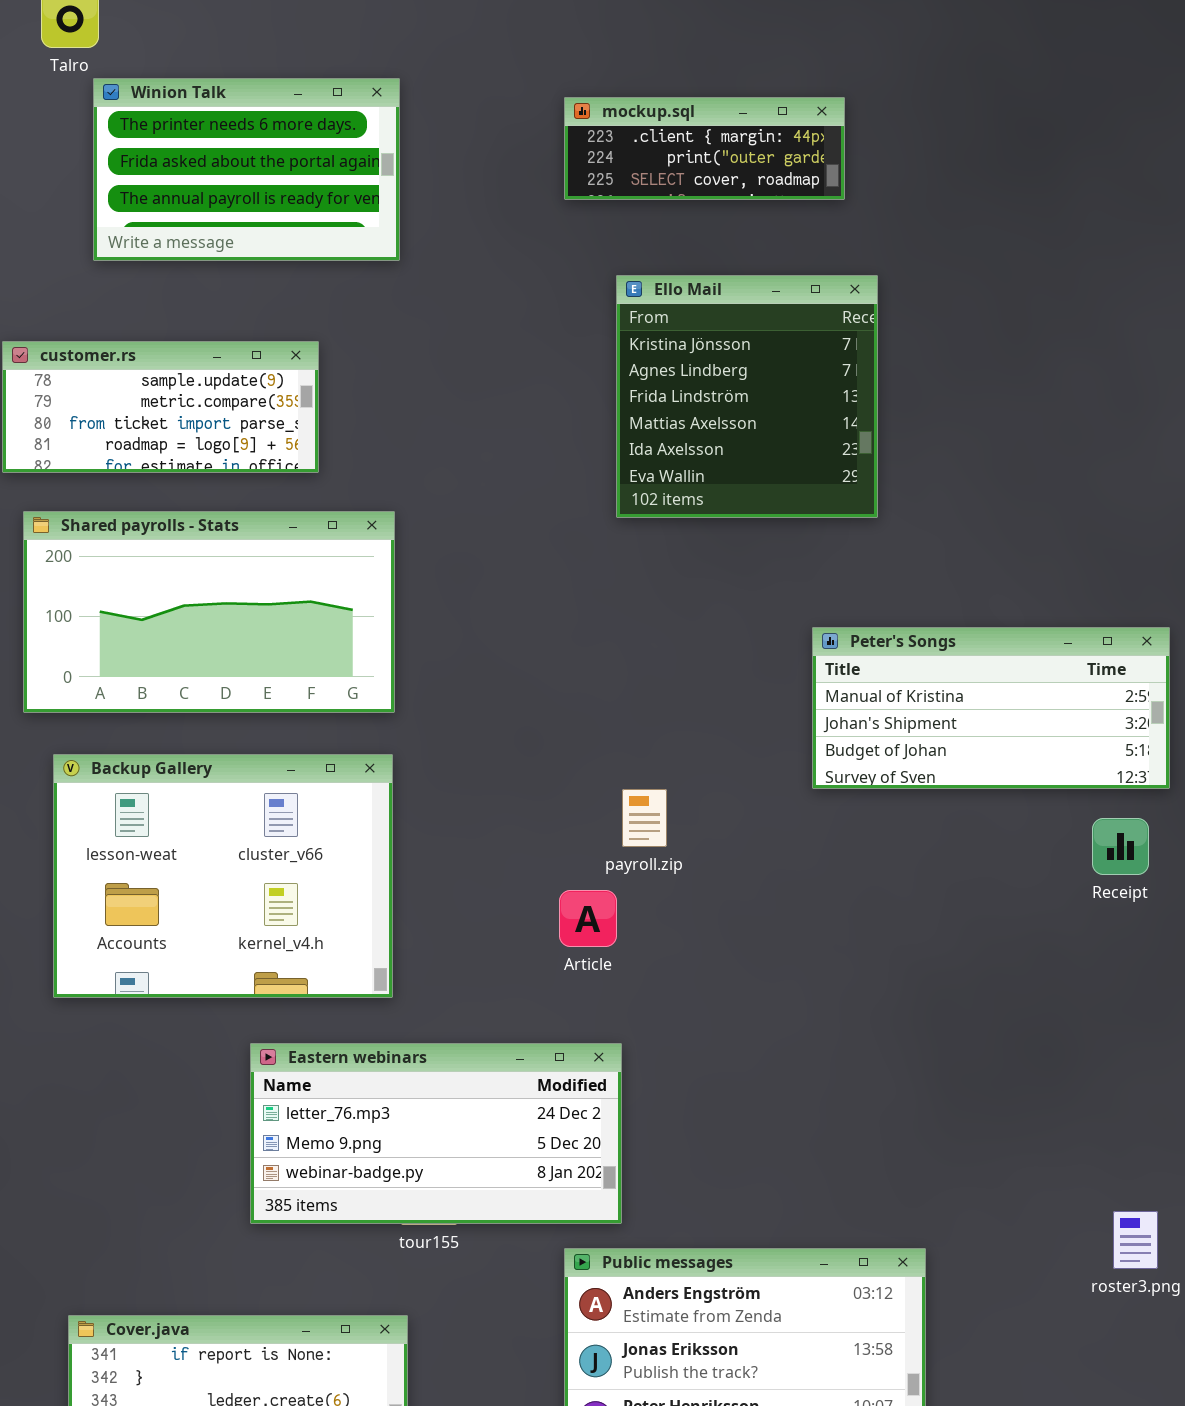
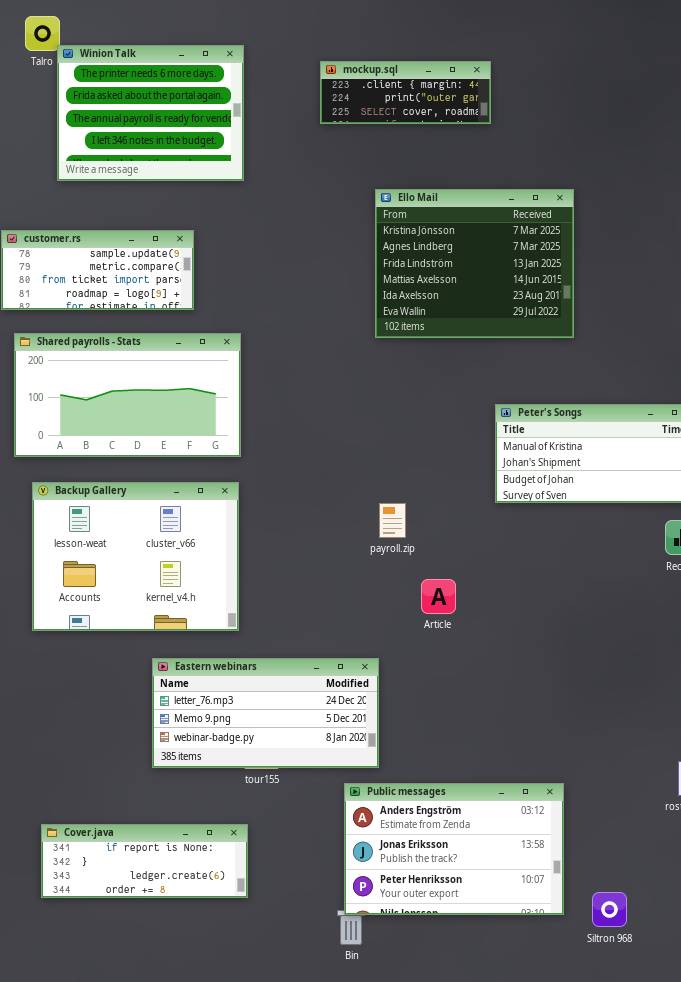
Winion Talk: [93,78,400,261] -> [57,45,244,181], resized
mockup.sql: [564,97,845,200] -> [320,61,491,124], moved
Ello Mail: [616,275,878,518] -> [375,189,574,338], resized
Article: [559,890,617,947] -> [421,579,456,614], moved

